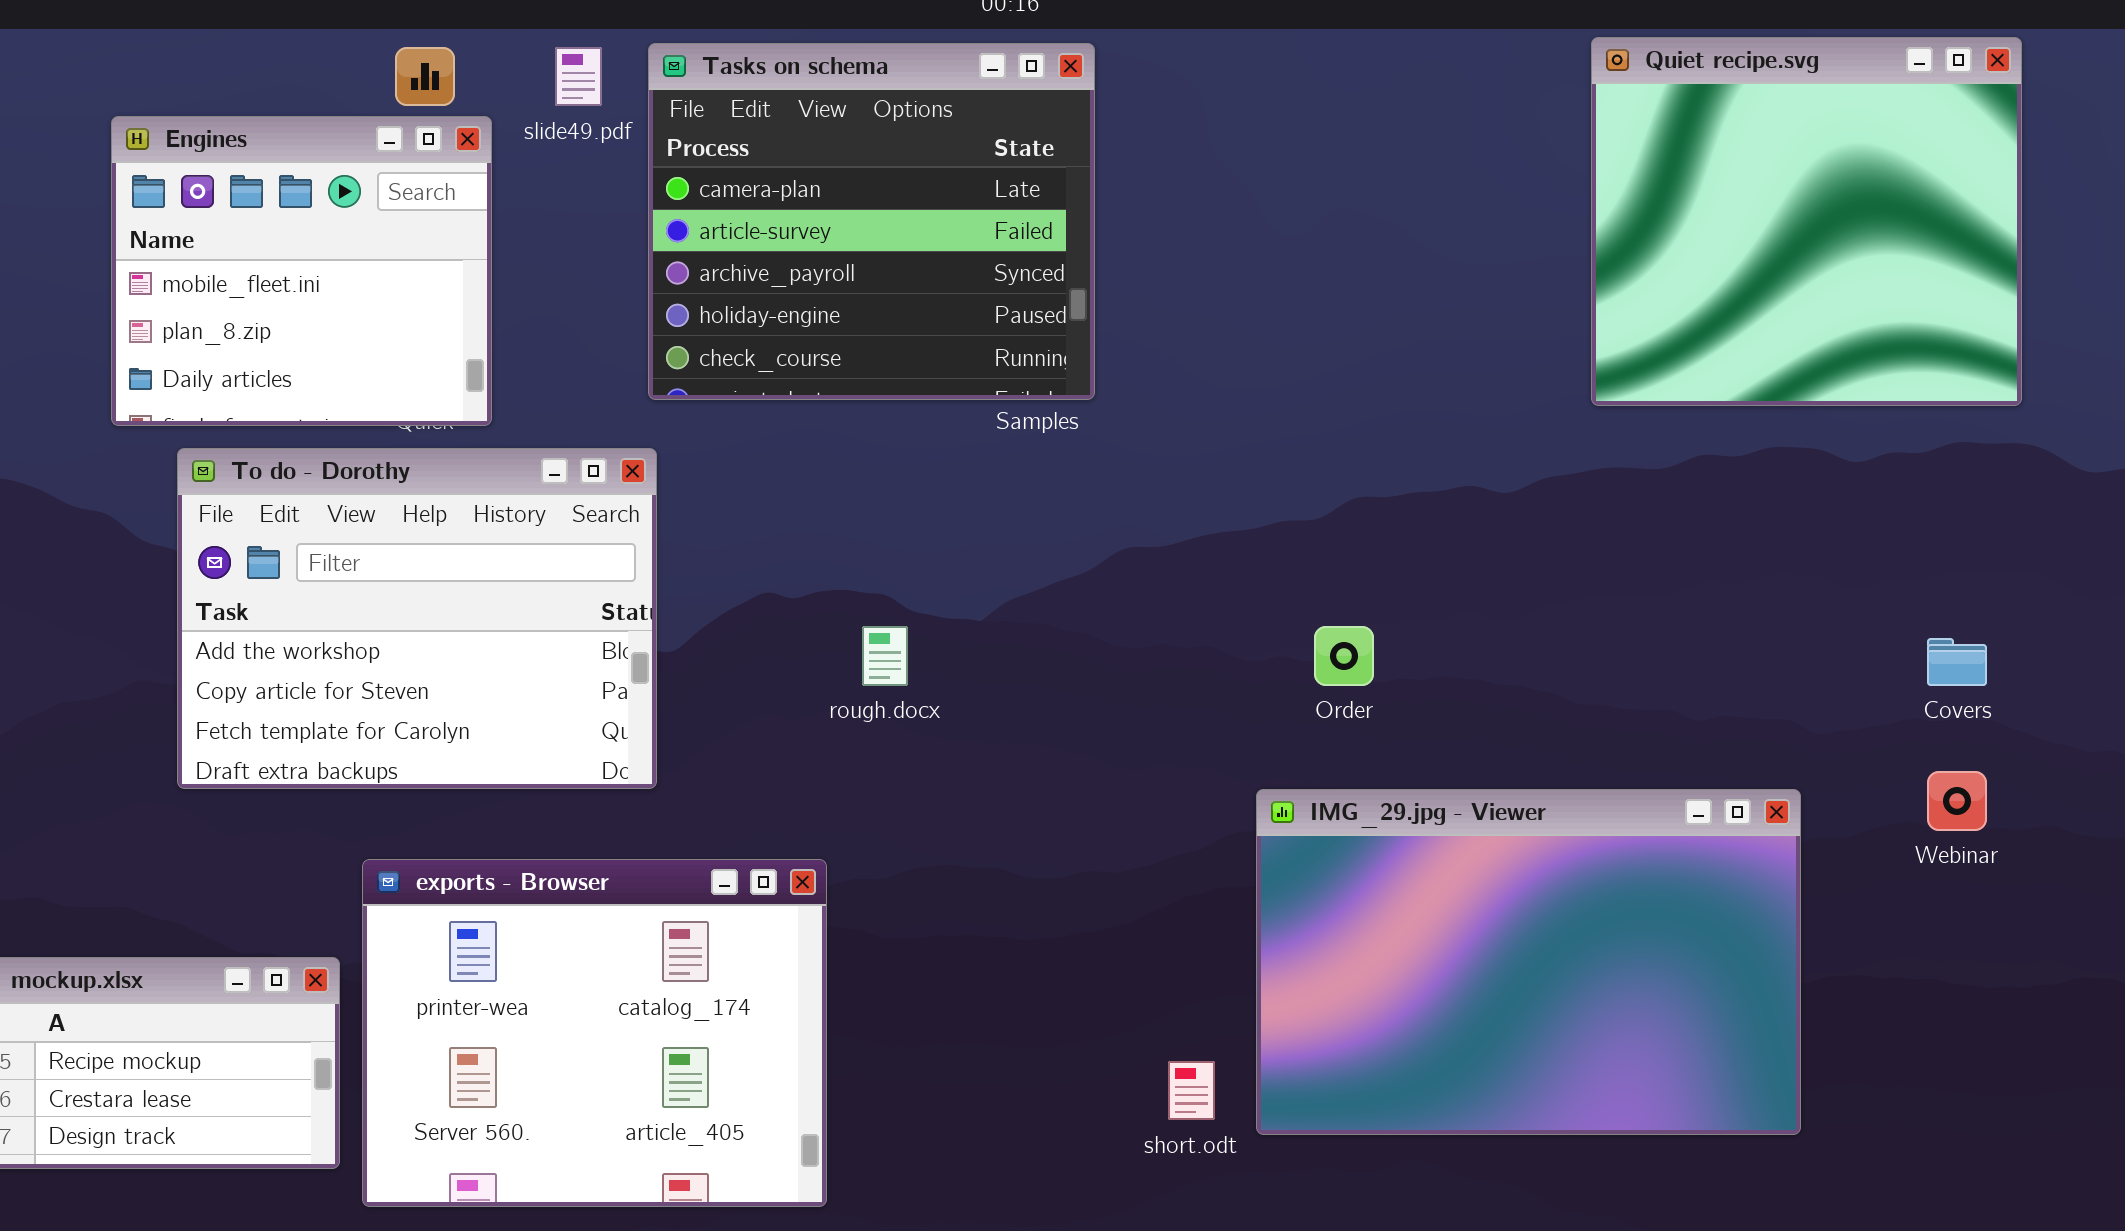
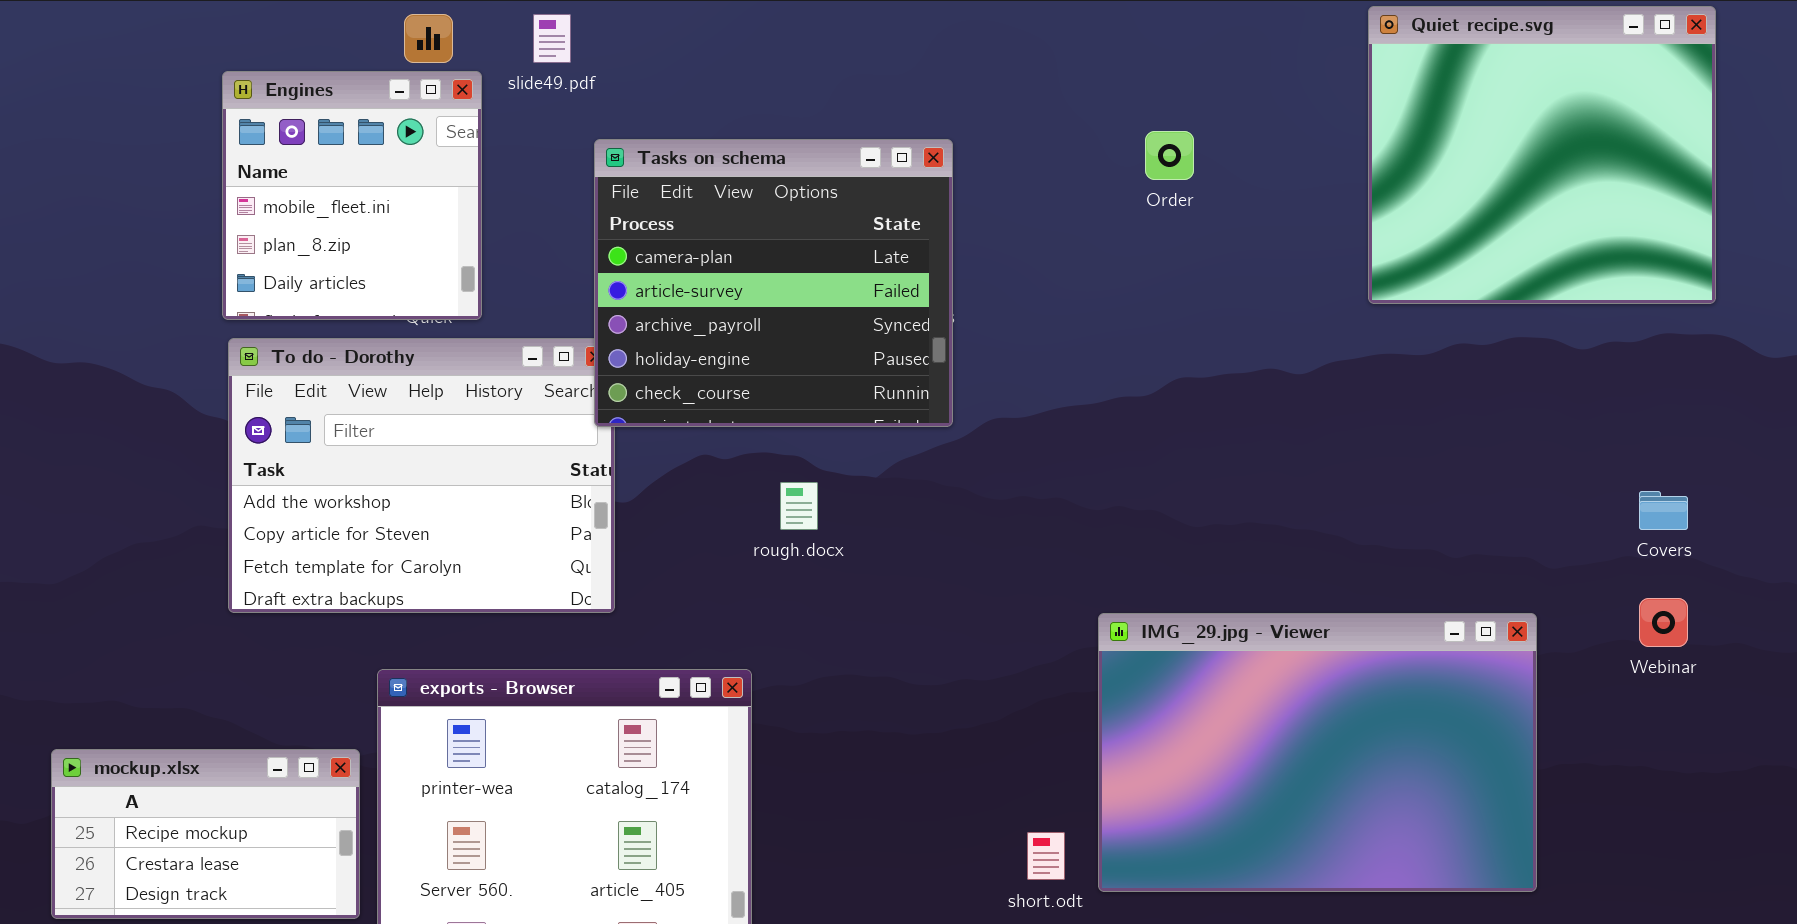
Tasks on schema: [648,43,1095,400] -> [594,139,953,427], moved
Engines: [111,116,492,426] -> [222,71,482,320], resized
Order: [1314,626,1374,686] -> [1145,131,1194,180], moved

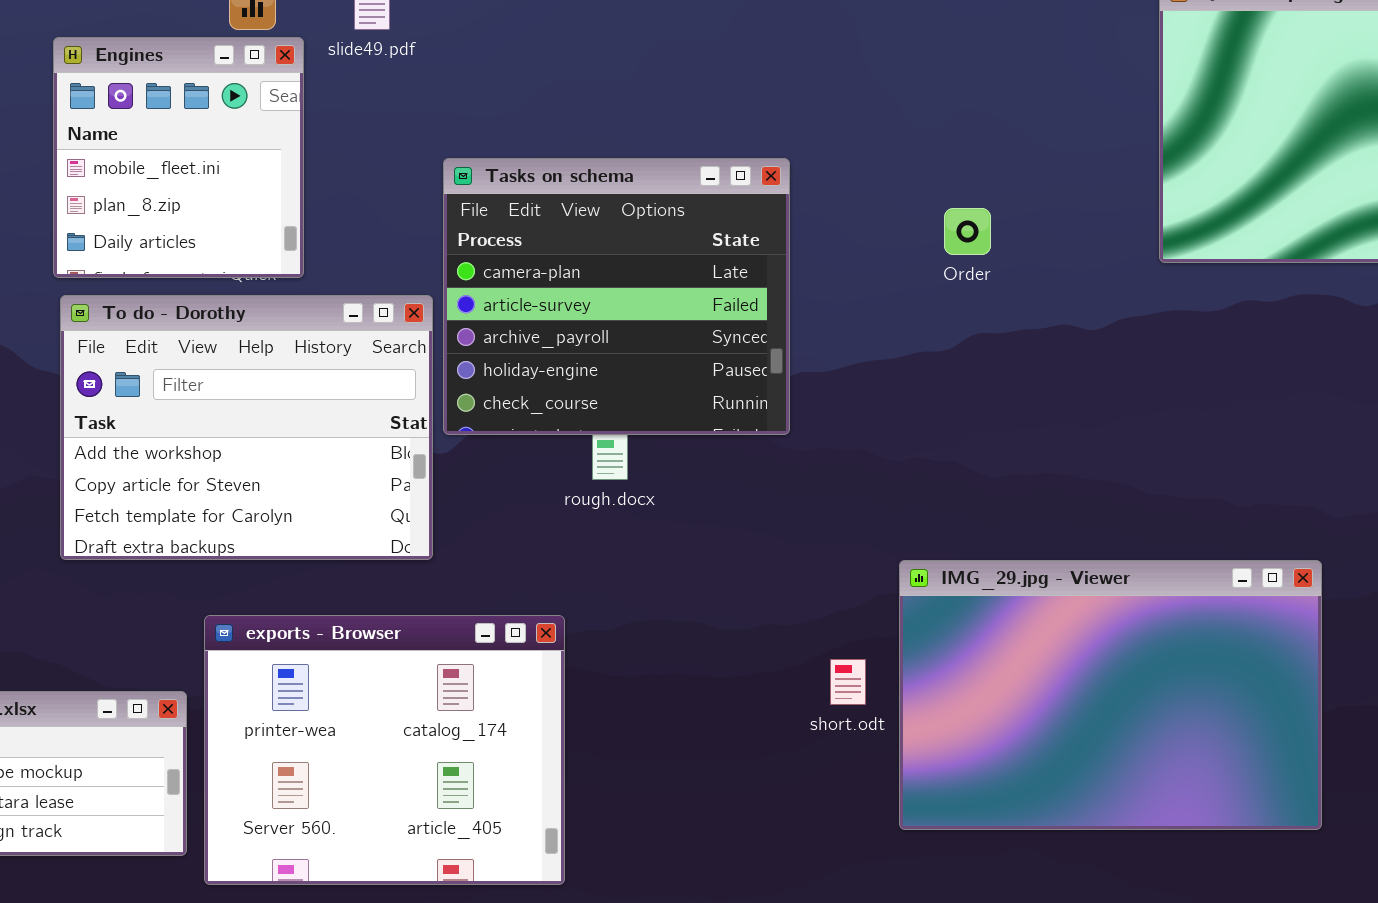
Order: [1145,131,1194,180] -> [944,208,991,255], moved
Tasks on schema: [594,139,953,427] -> [443,158,790,435], moved
short.odt: [1027,832,1065,880] -> [830,659,866,705], moved

